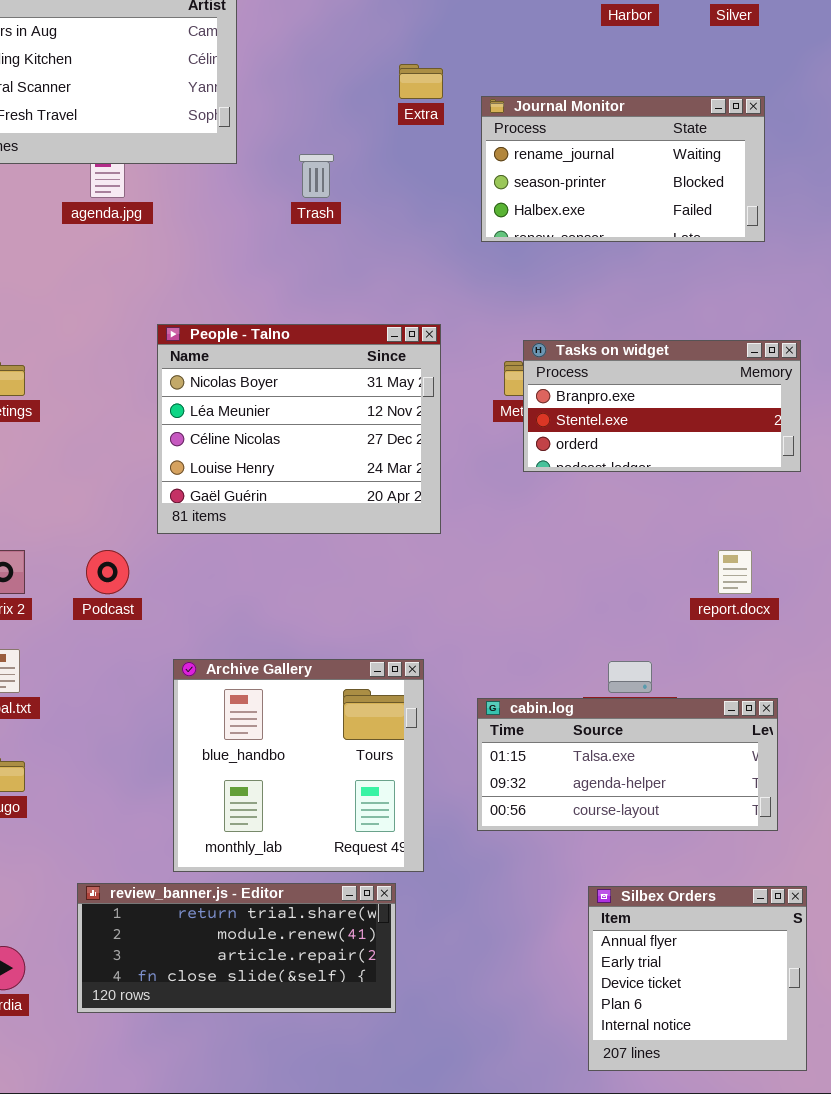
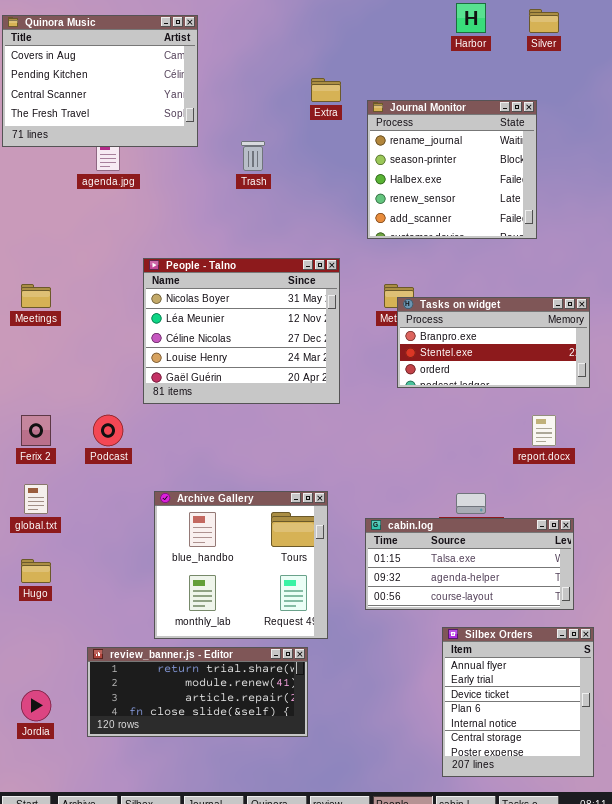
Journal Monitor: [481,96,765,242] -> [367,100,537,239], resized
Tasks on widget: [523,340,801,472] -> [397,297,590,388], moved
Silbex Orders: [588,886,807,1071] -> [442,627,594,777], resized

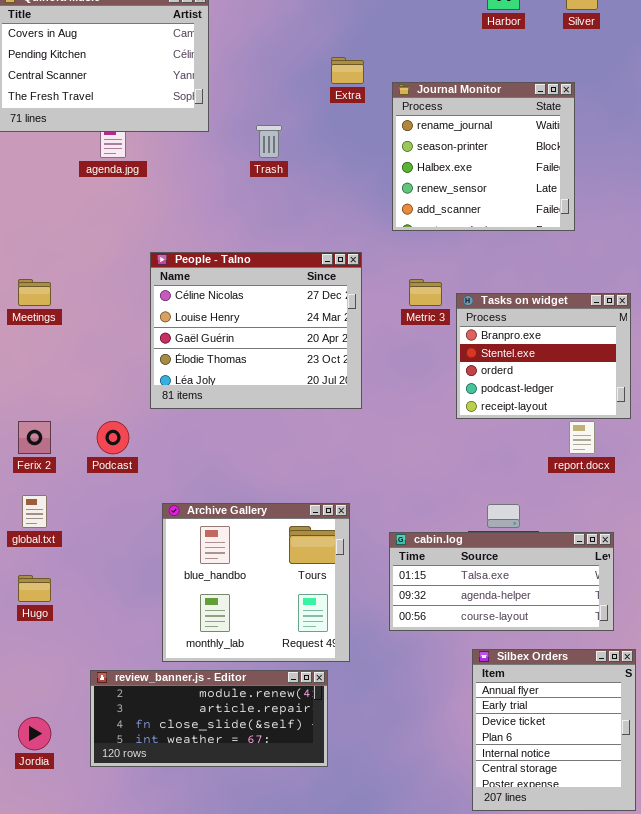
People - Talno: [143,258,340,404] -> [150,252,362,409], scrolled down 2 rows
Tasks on widget: [397,297,590,388] -> [456,293,631,419], resized
review_banner.js - Editor: [87,647,308,737] -> [90,670,328,767], scrolled down 1 row

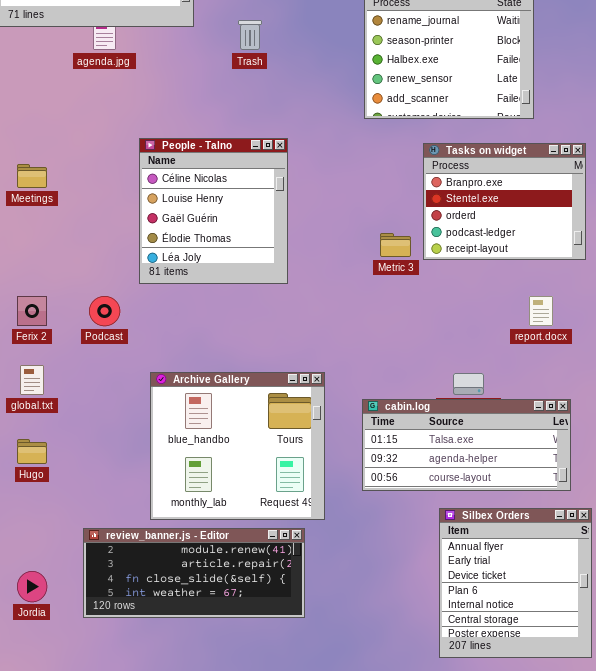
People - Talno: [150,252,362,409] -> [139,138,288,284], resized
Metric 3: [409,279,442,306] -> [380,233,411,257], moved
Tasks on widget: [456,293,631,419] -> [423,143,586,260], moved

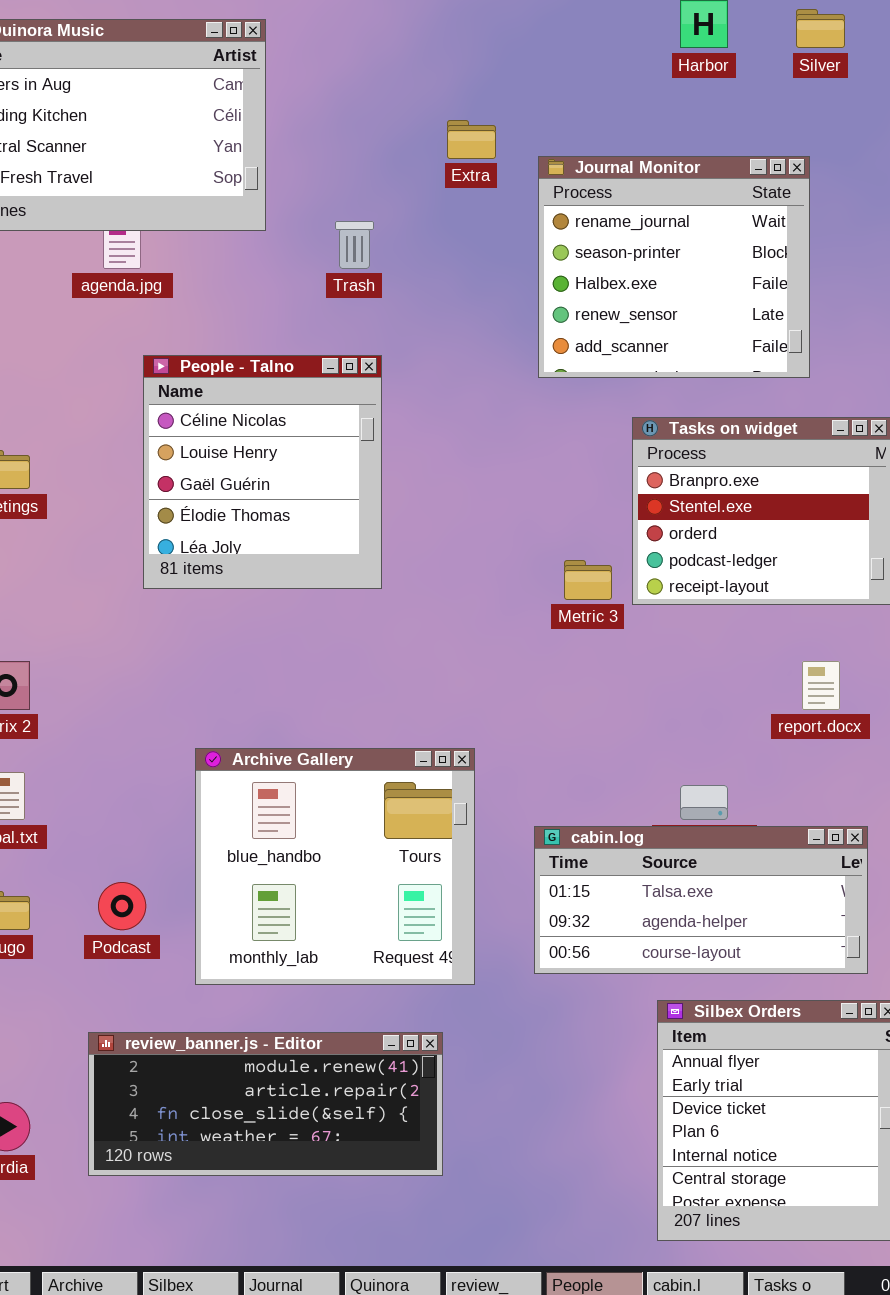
People - Talno: [139,138,288,284] -> [143,355,382,589], moved
Podcast: [89,296,120,326] -> [98,882,146,930], moved
Archive Gallery: [150,372,325,520] -> [195,748,475,985], moved

